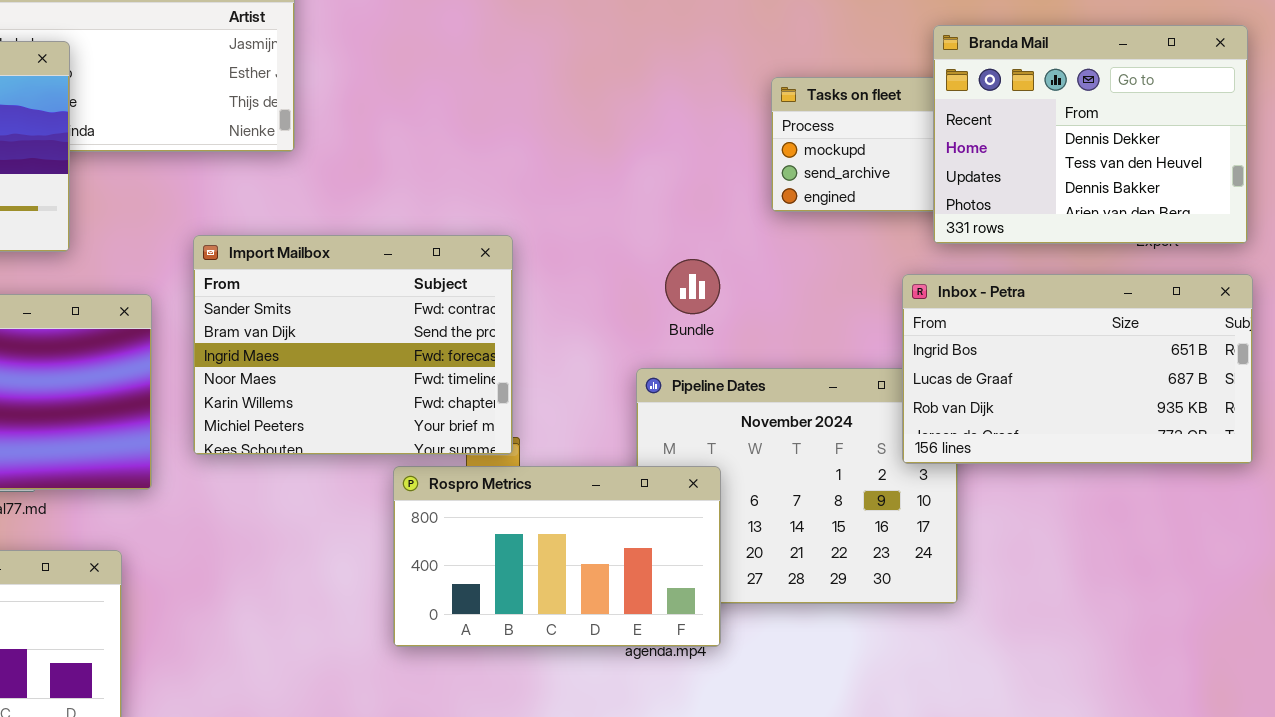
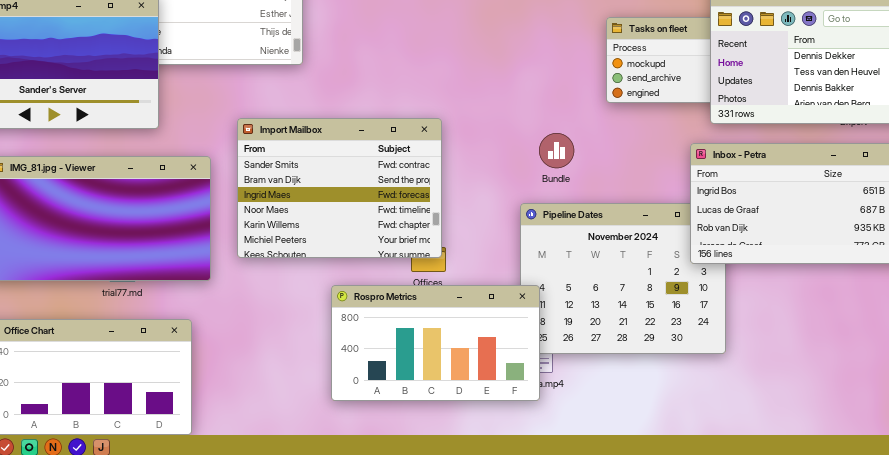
Rospro Metrics: [393,466,721,647] -> [331,285,540,401], moved

